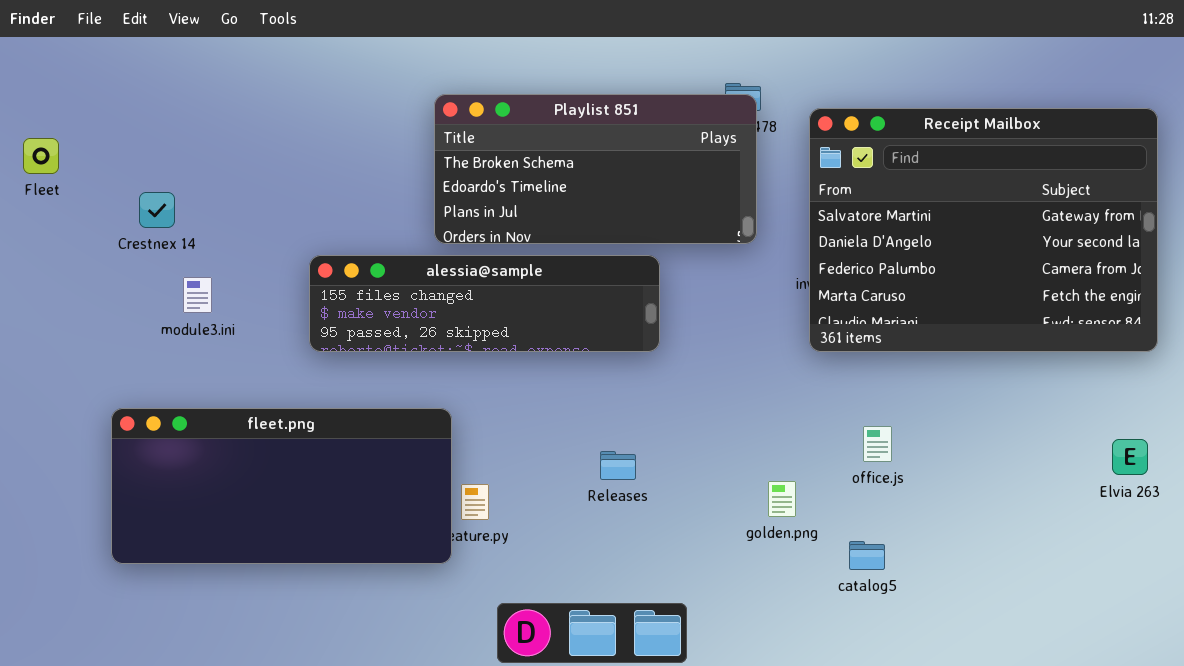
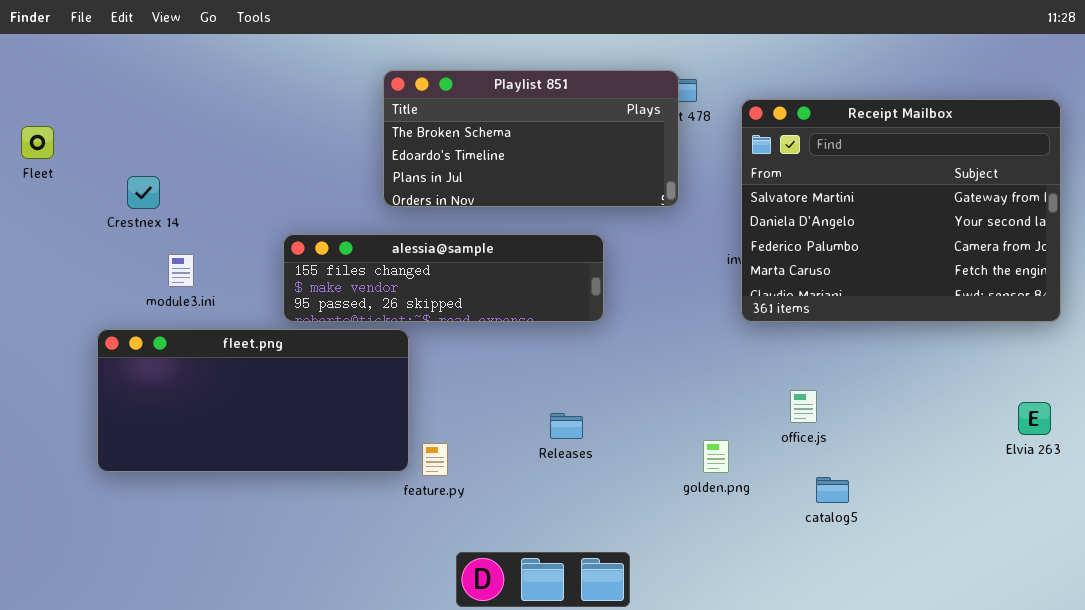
Playlist 851: [434,94,757,244] -> [383,70,679,207], moved
fleet.png: [111,408,452,564] -> [97,329,409,472], moved
catalog5: [849,541,885,570] -> [816,477,849,503], moved

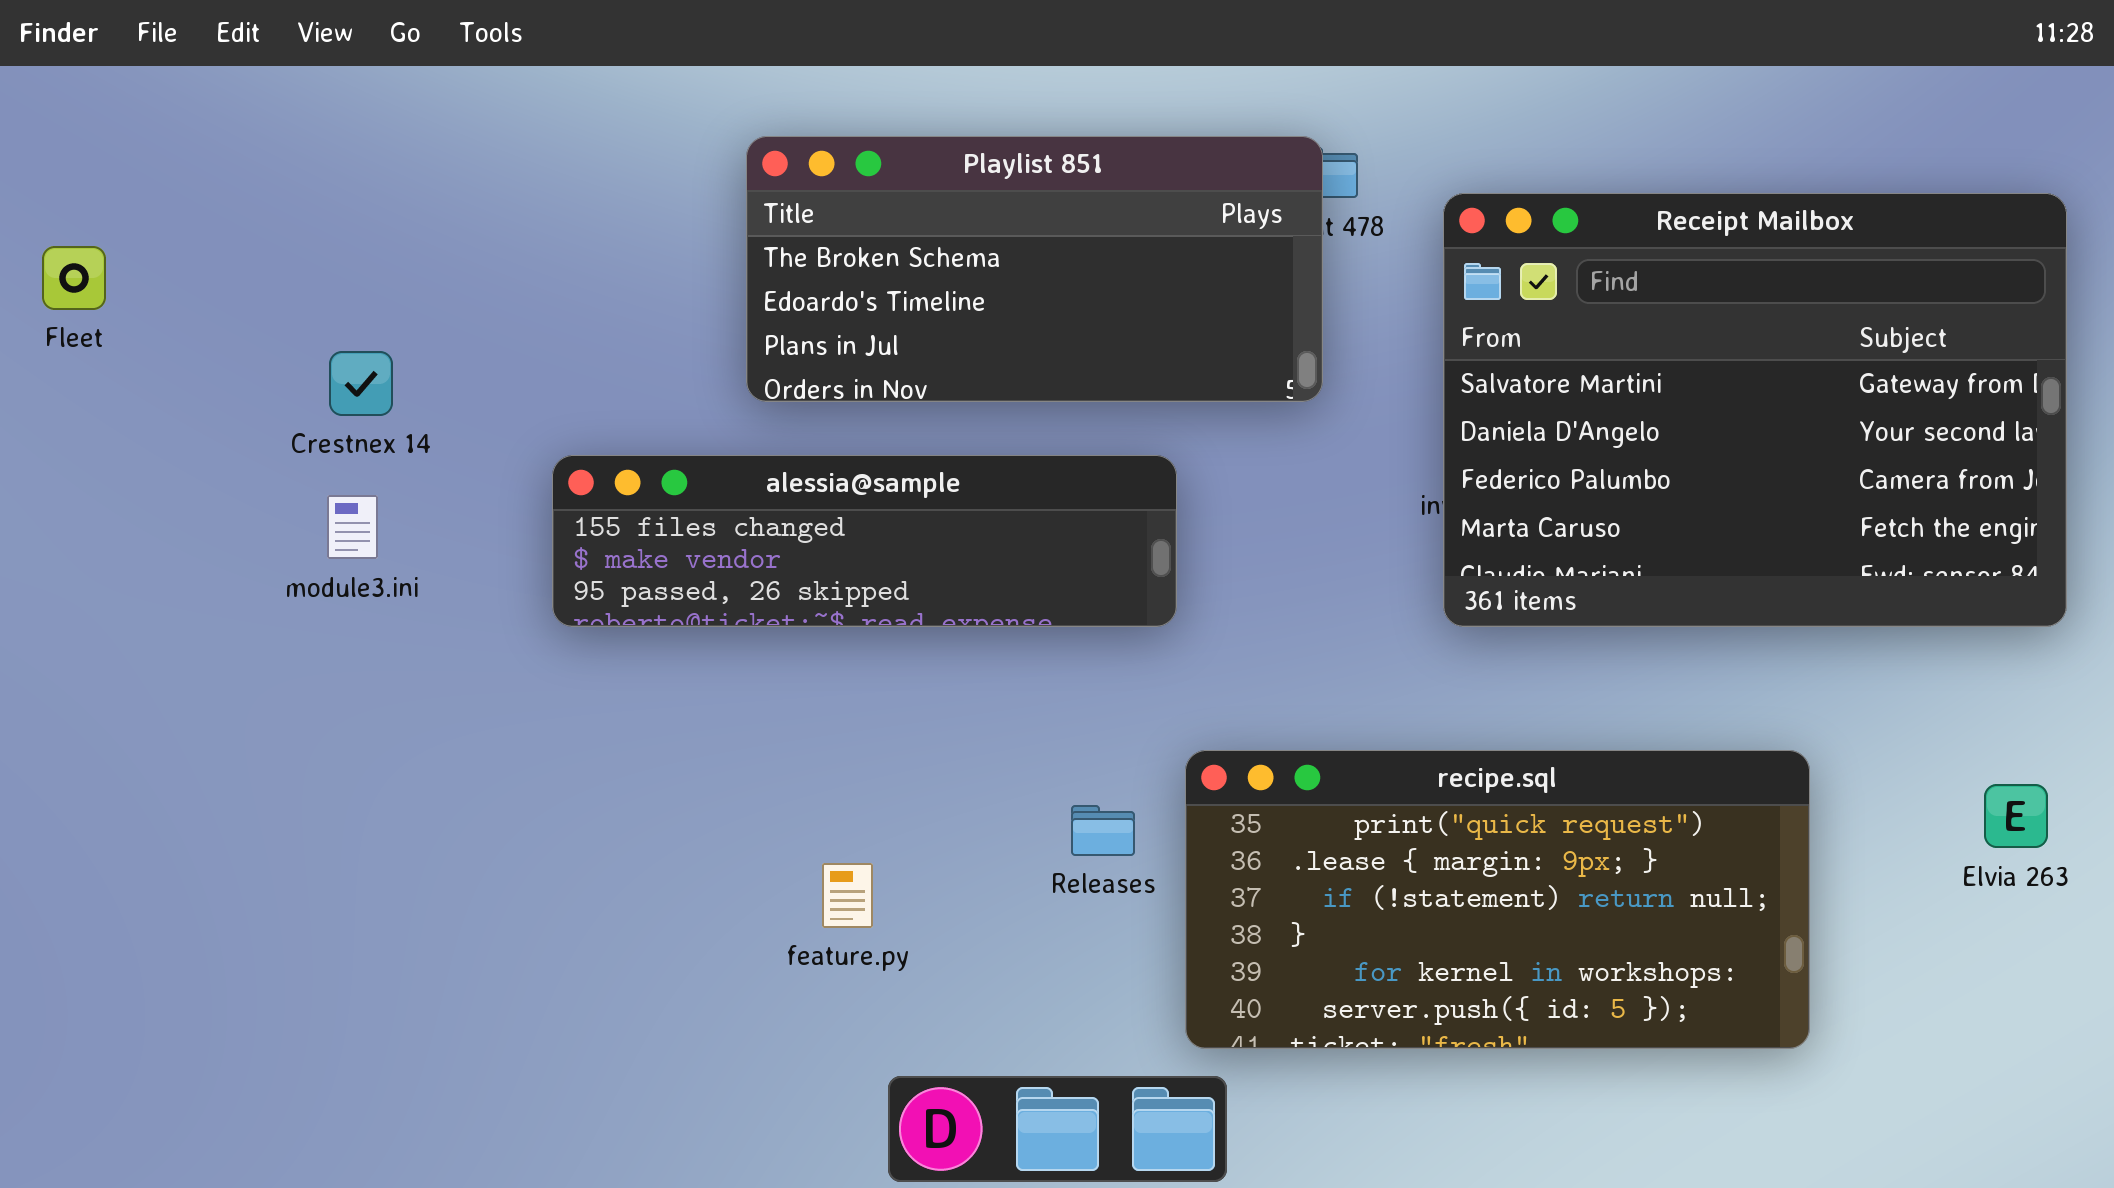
Crestnex 14: [127,176,160,209] -> [329,351,393,416], moved
fleet.png: [97,329,409,472] -> none, closed
recipe.sql: none -> [1185,750,1810,1049], opened

